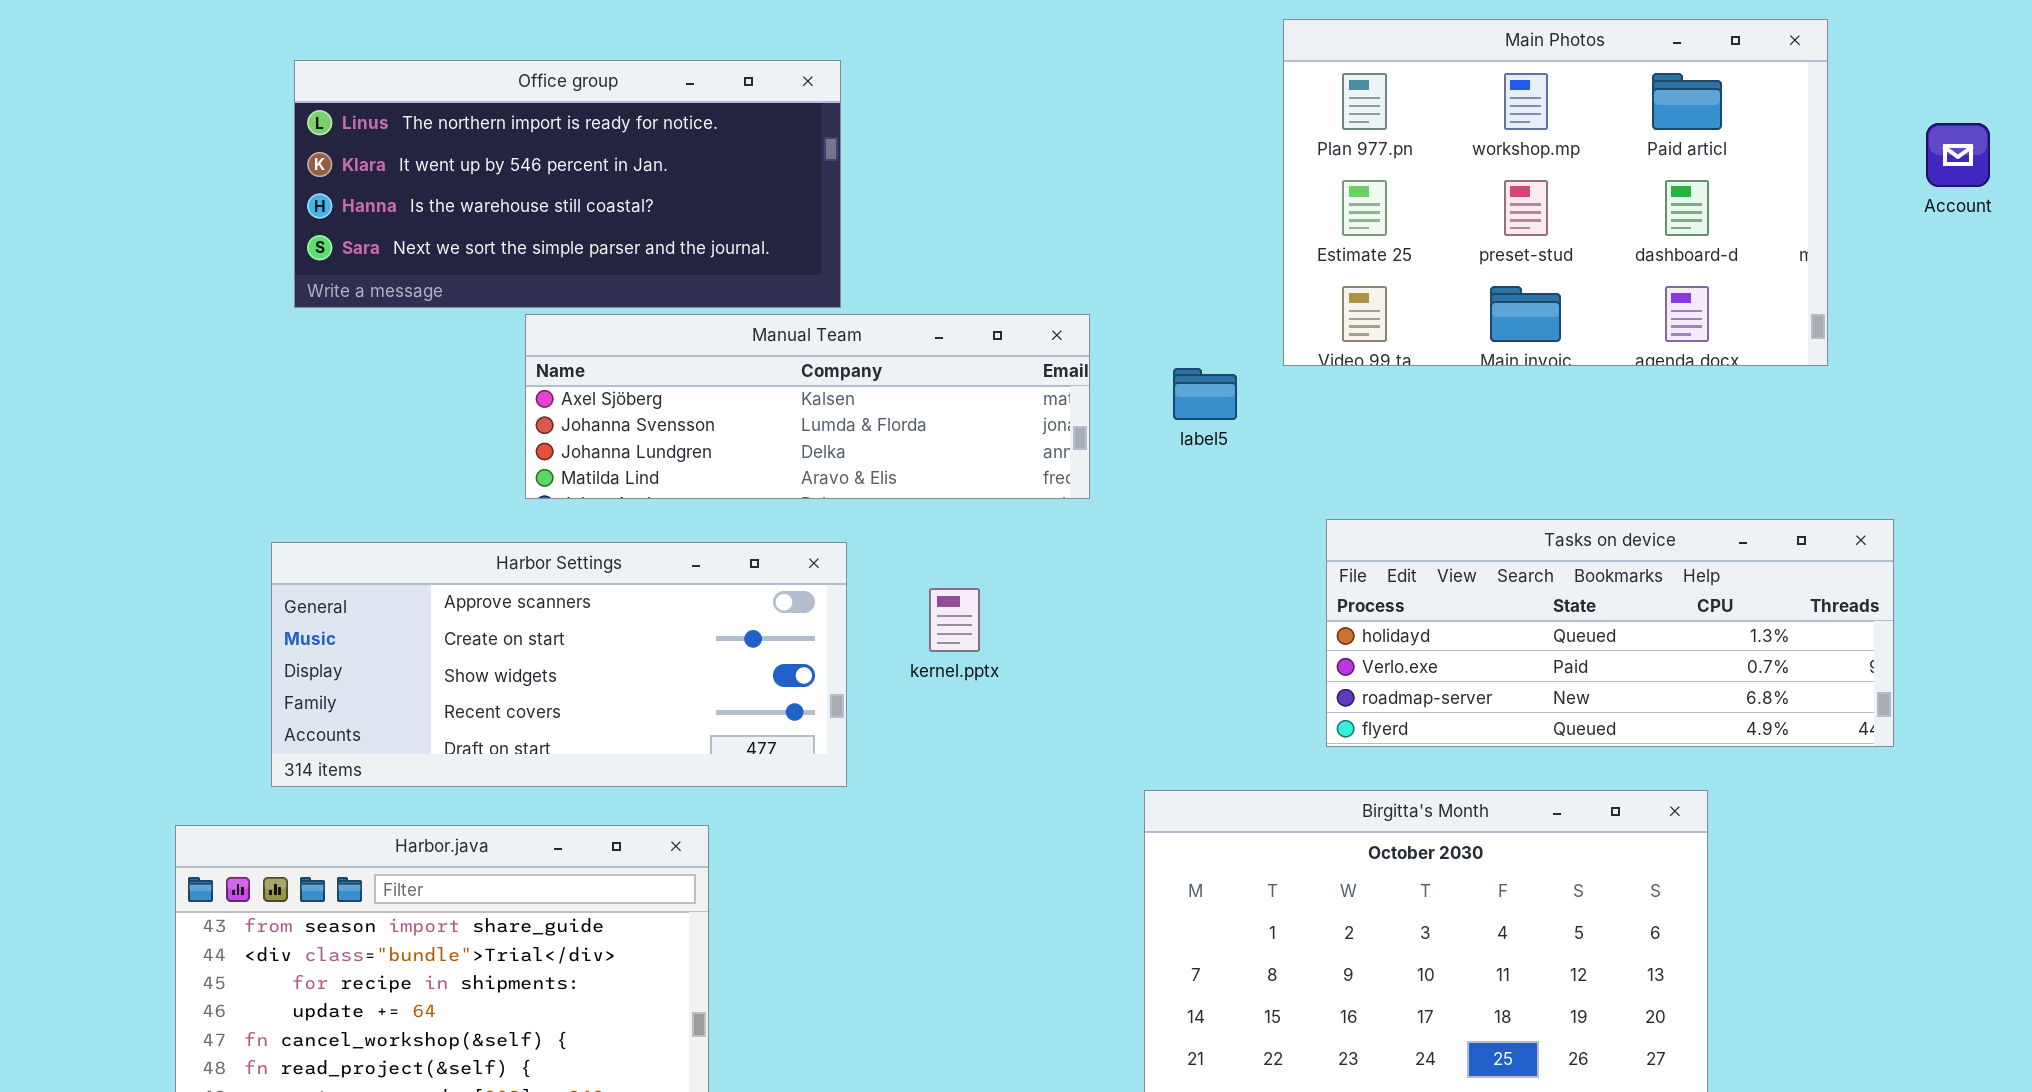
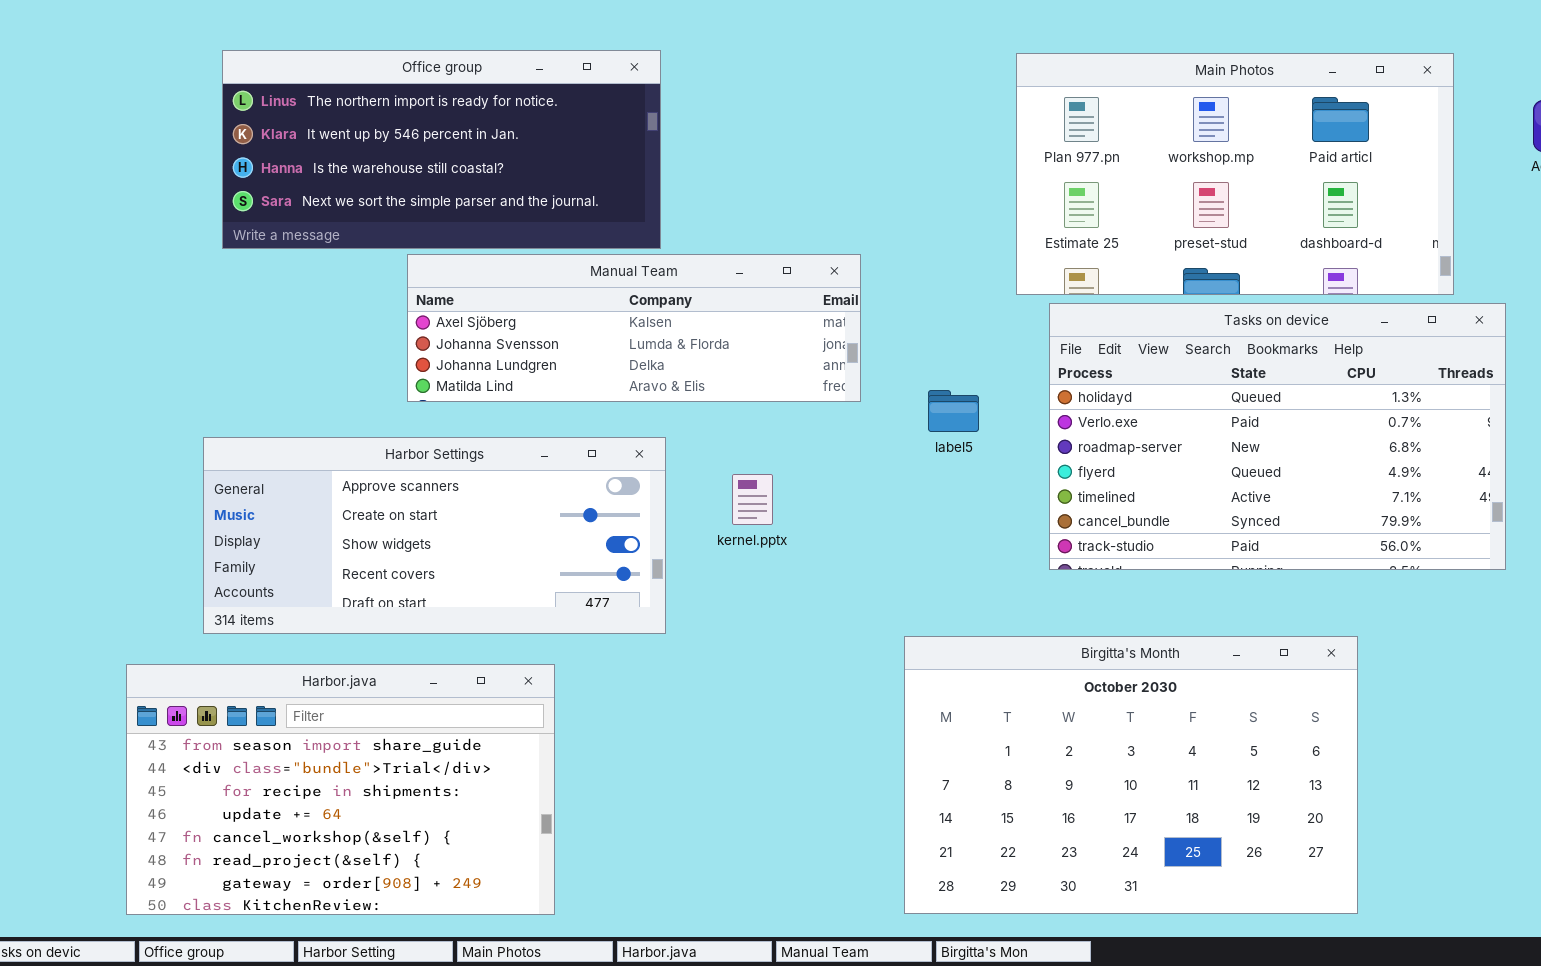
Main Photos: [1283,19,1828,366] -> [1016,53,1454,295], resized
label5: [1173,368,1237,420] -> [928,390,979,432], moved
Tasks on device: [1326,519,1894,747] -> [1049,303,1506,570], moved, resized

